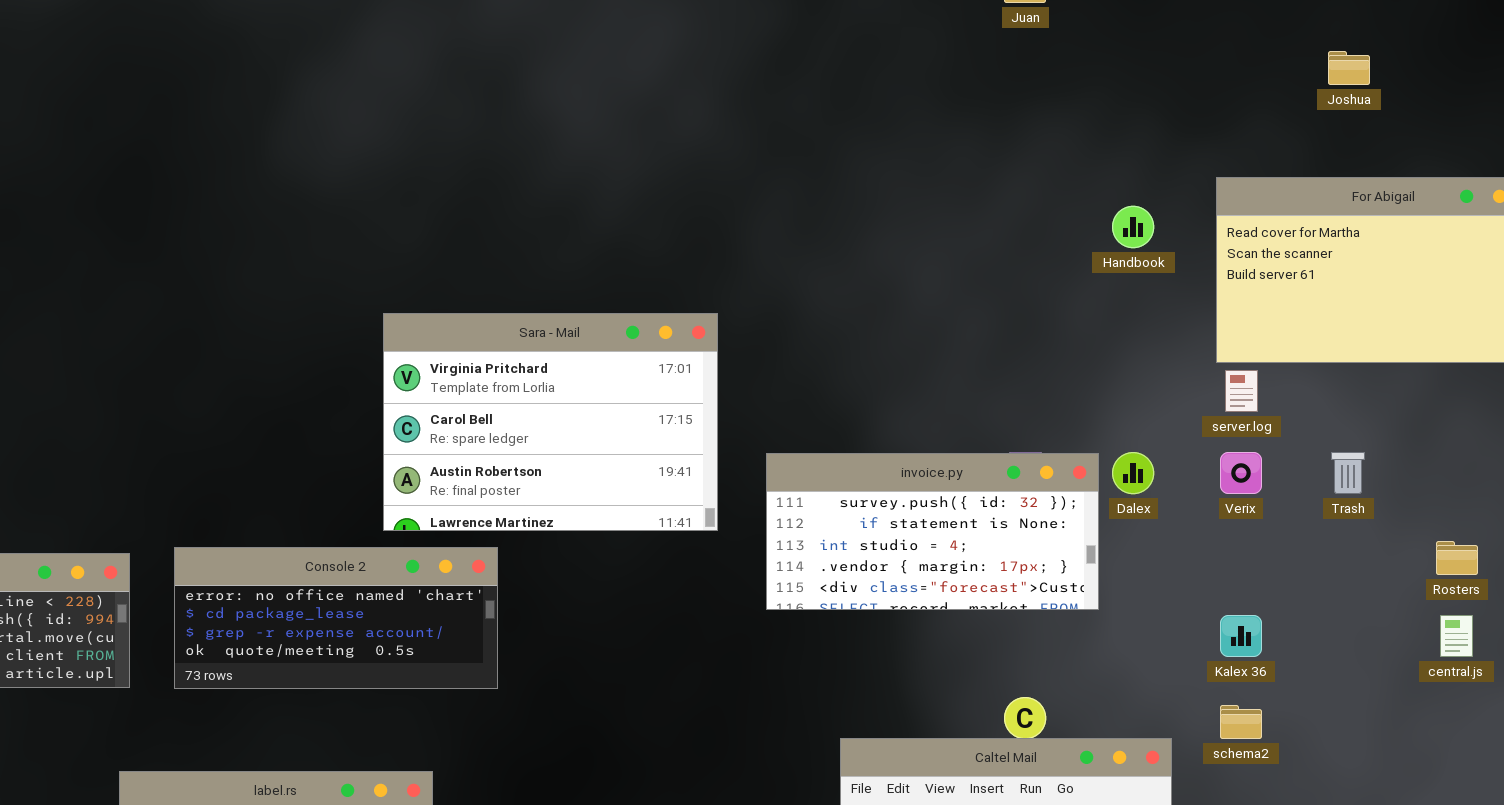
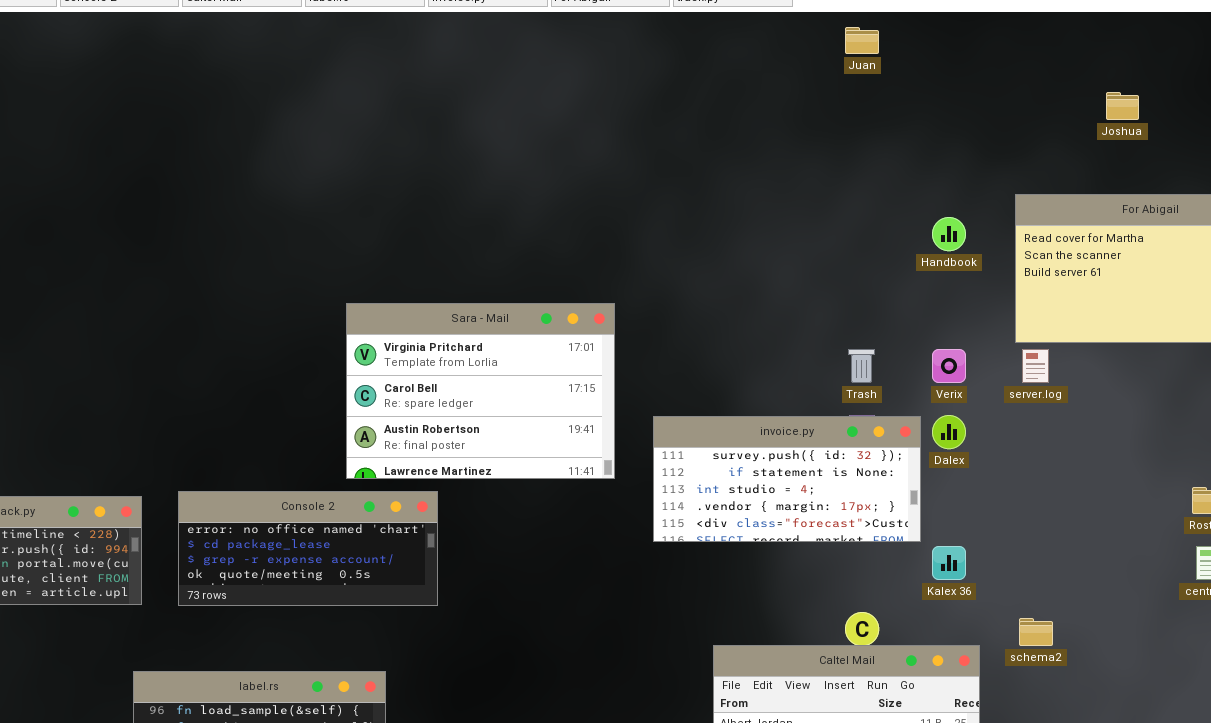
Verix: [1220,452,1262,494] -> [932,349,966,383], moved
Trash: [1331,452,1365,494] -> [848,349,875,383], moved
Kalex 36: [1220,615,1262,657] -> [932,546,966,580], moved

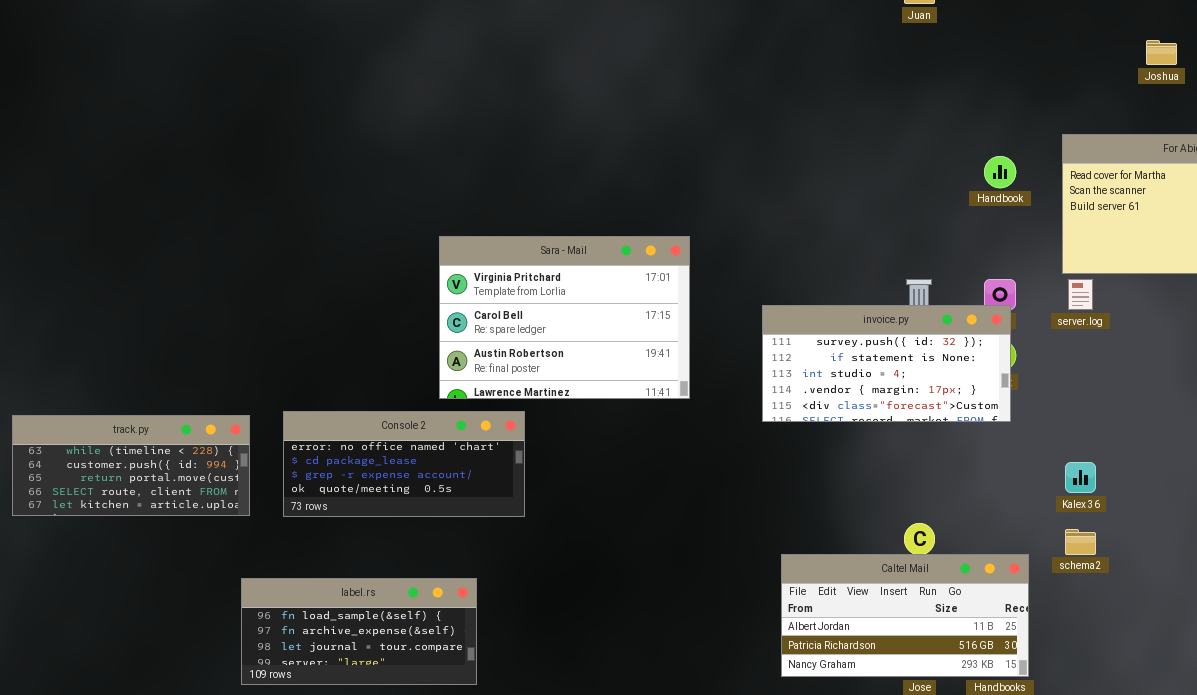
invoice.py: [653,416,921,542] -> [762,305,1011,422], moved
Kalex 36: [932,546,966,580] -> [1065,462,1096,493], moved

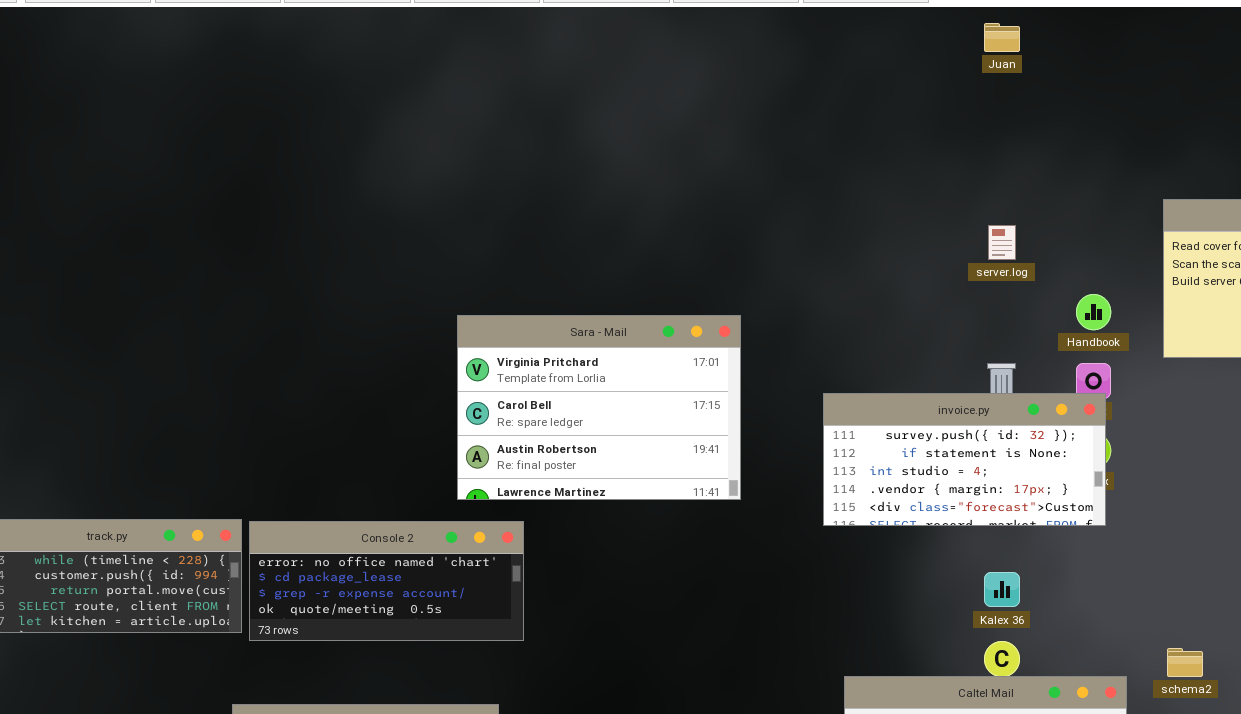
Handbook: [984,156,1016,188] -> [1076,294,1111,330], moved
server.log: [1068,279,1093,310] -> [988,225,1016,260], moved
Console 2: [283,411,525,517] -> [249,521,524,641], moved
Kalex 36: [1065,462,1096,493] -> [984,572,1020,607], moved

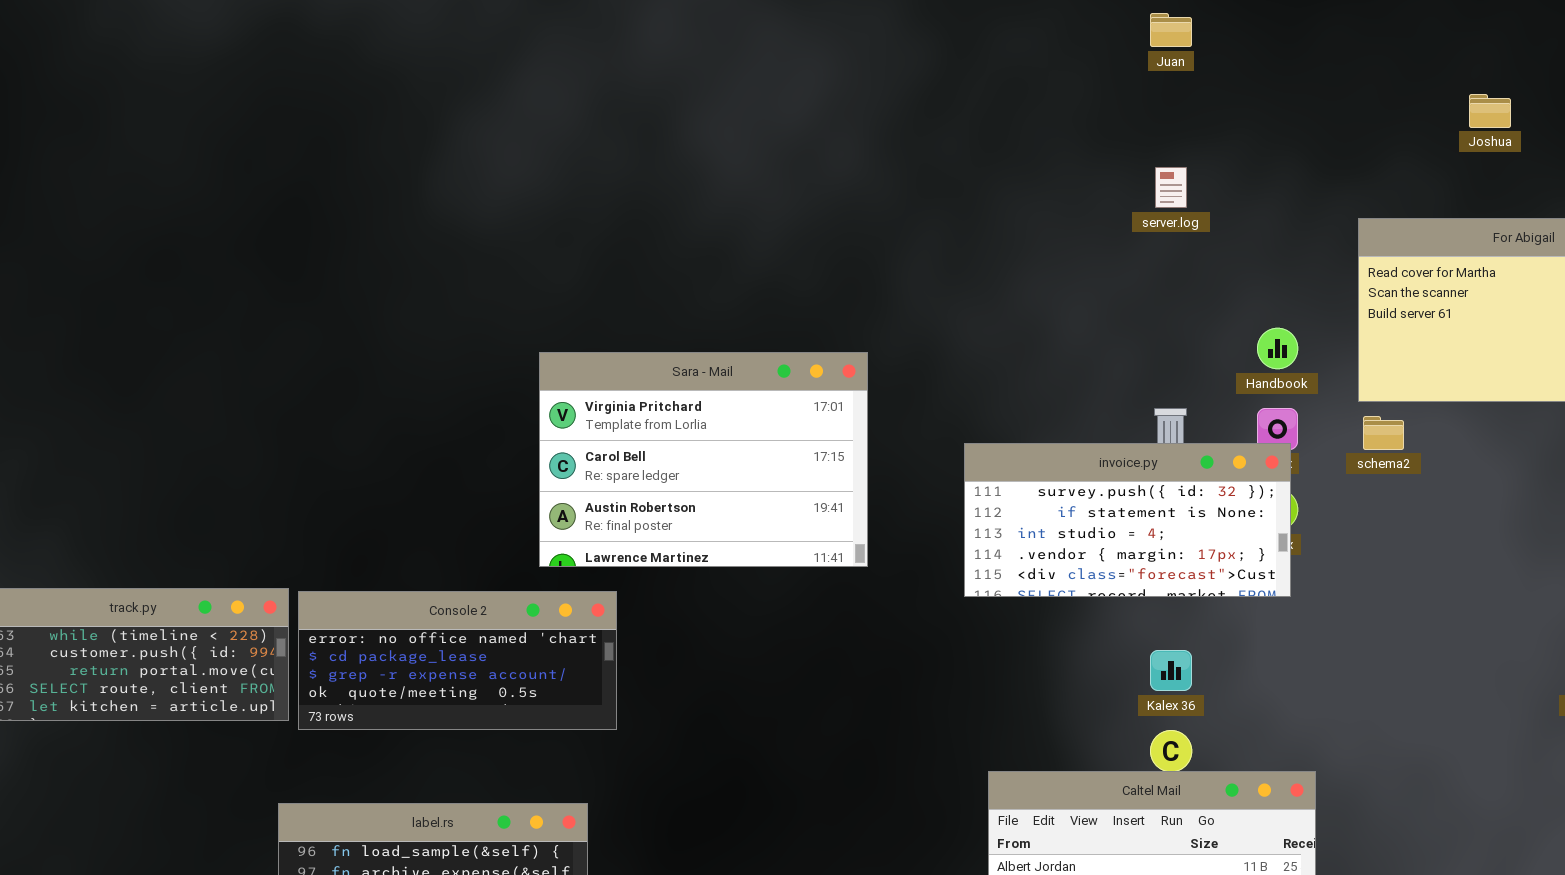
server.log: [988,225,1016,260] -> [1155,167,1187,208], moved
schema2: [1167,648,1203,677] -> [1363,416,1404,450], moved

